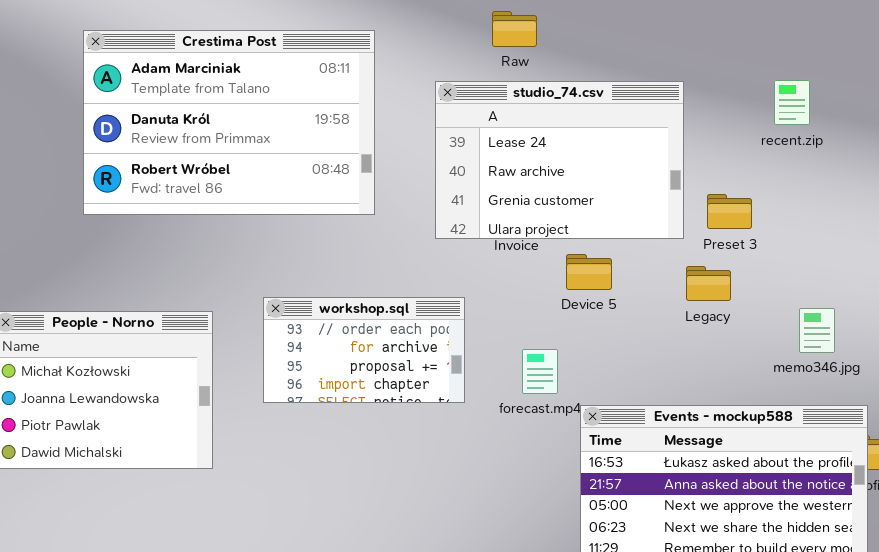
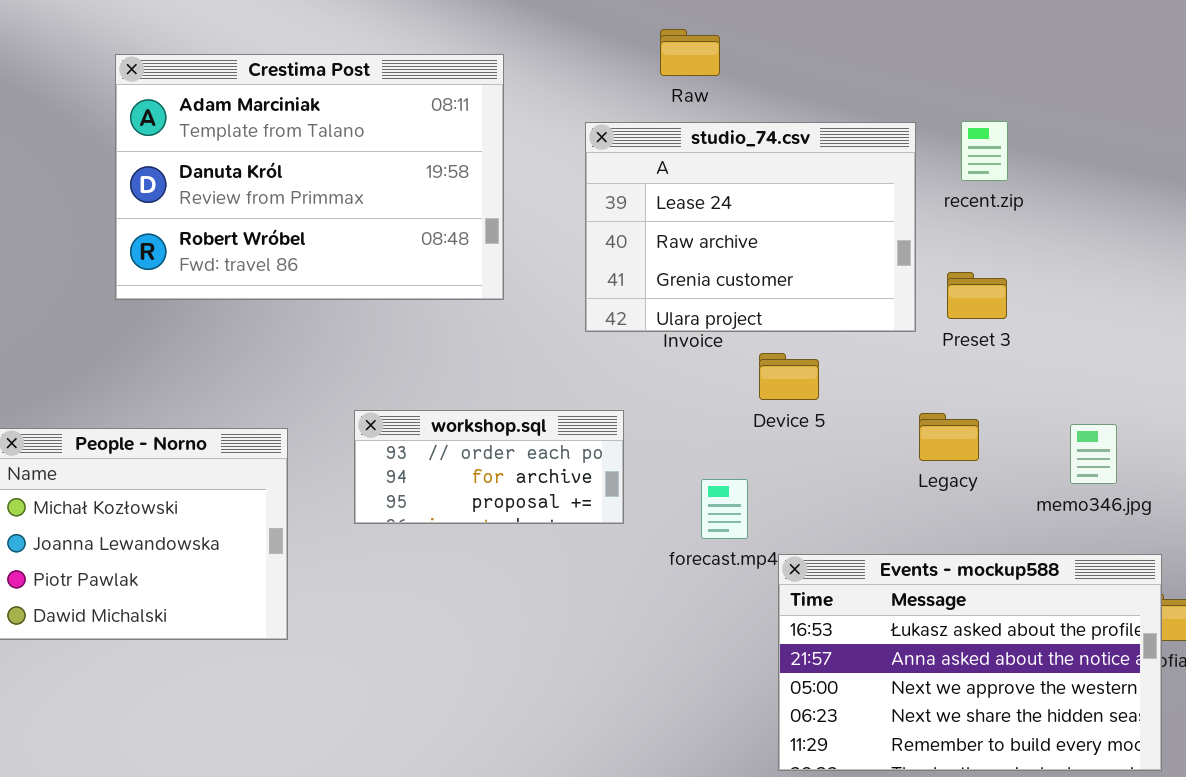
recent.zip: [774,80,810,125] -> [961,121,1008,181], moved
Legacy: [686,266,731,301] -> [919,413,979,461], moved
workshop.sql: [263,297,465,403] -> [354,410,624,524], resized

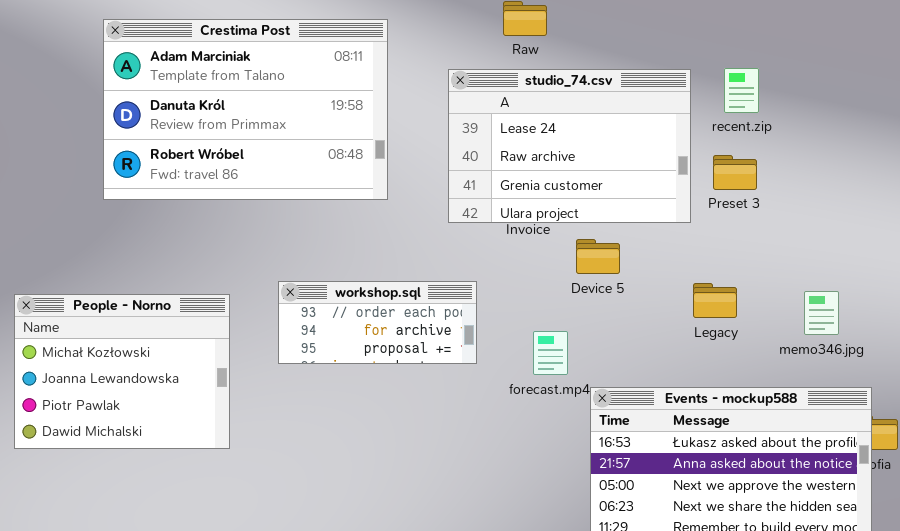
Preset 3: [947,272,1007,319] -> [713,155,757,190], moved

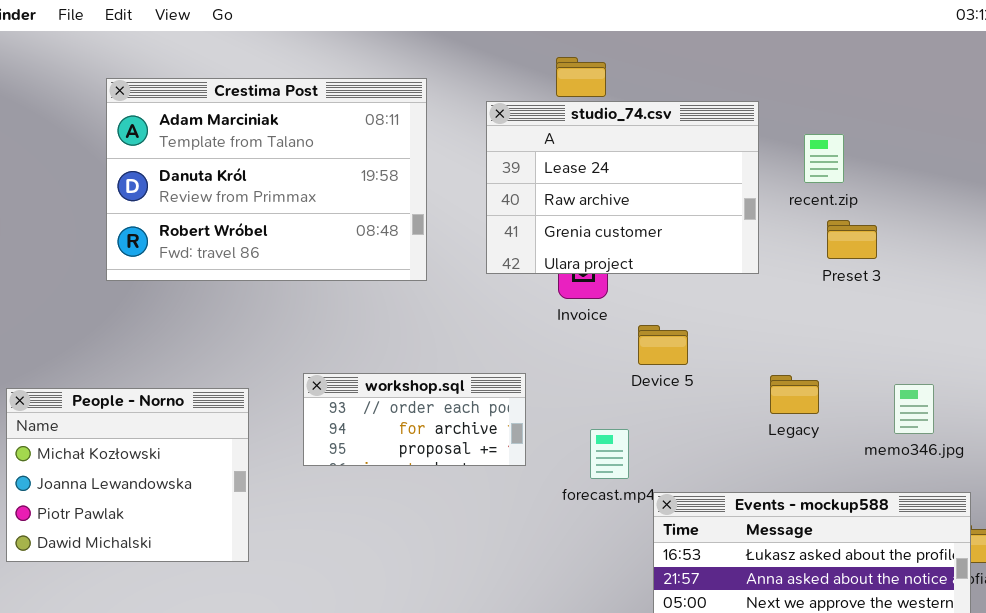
studio_74.csv: [448,69,691,223] -> [486,101,759,274], moved
Preset 3: [713,155,757,190] -> [827,220,877,259], moved

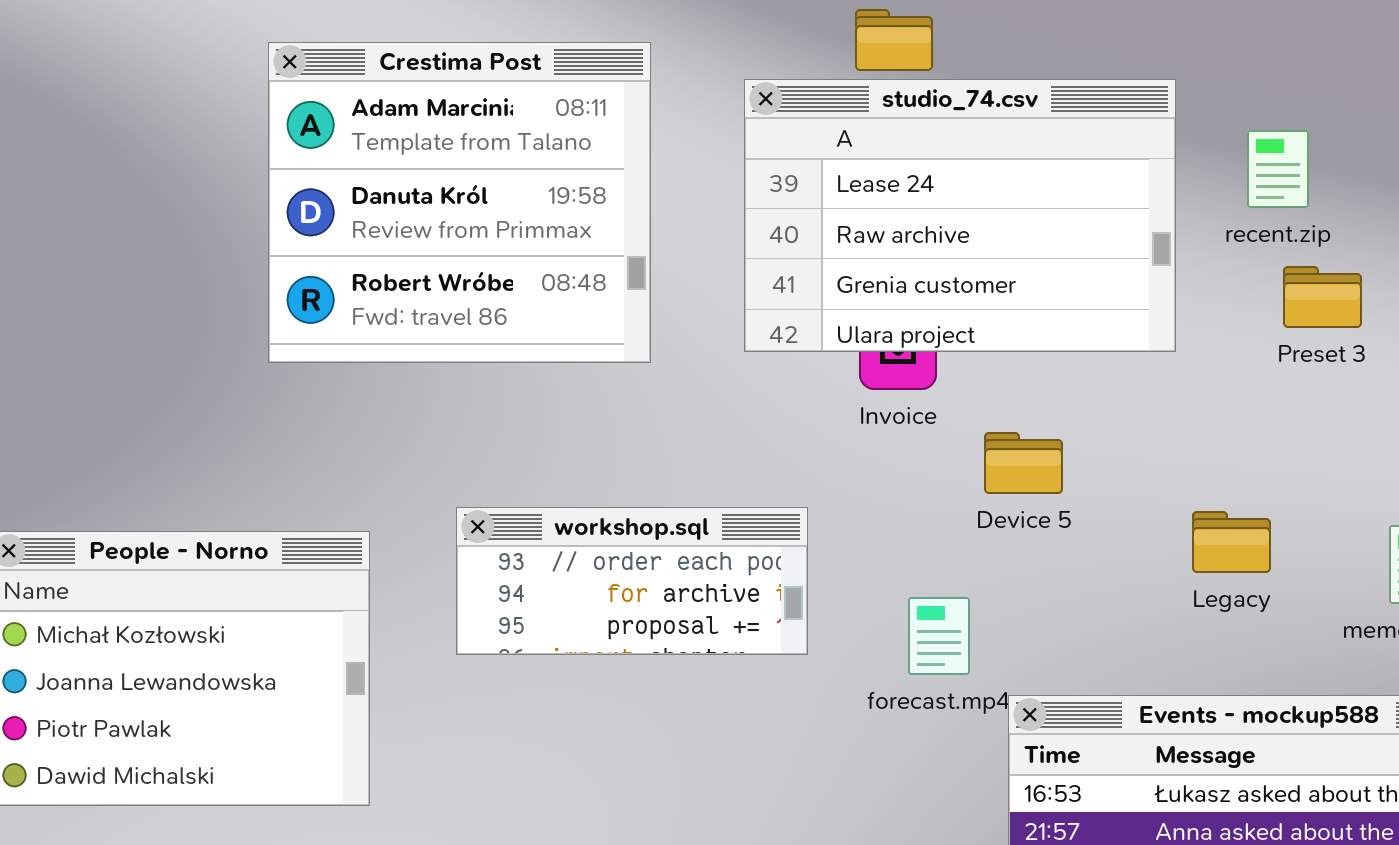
Crestima Post: [106,78,427,281] -> [268,42,651,363], resized

